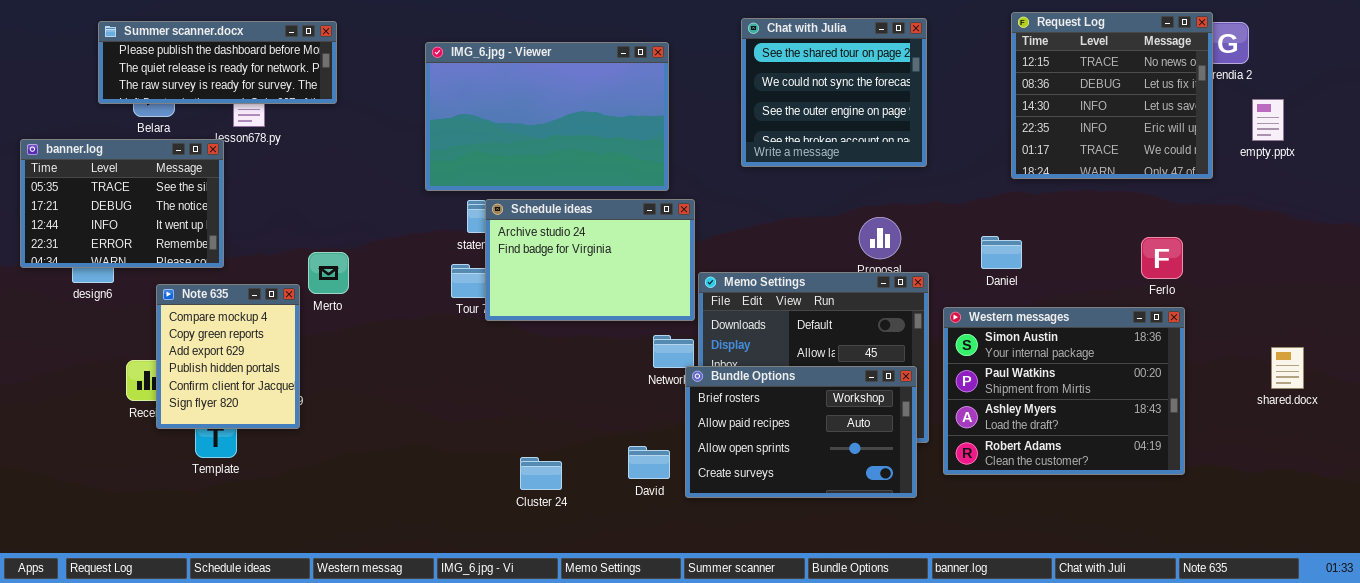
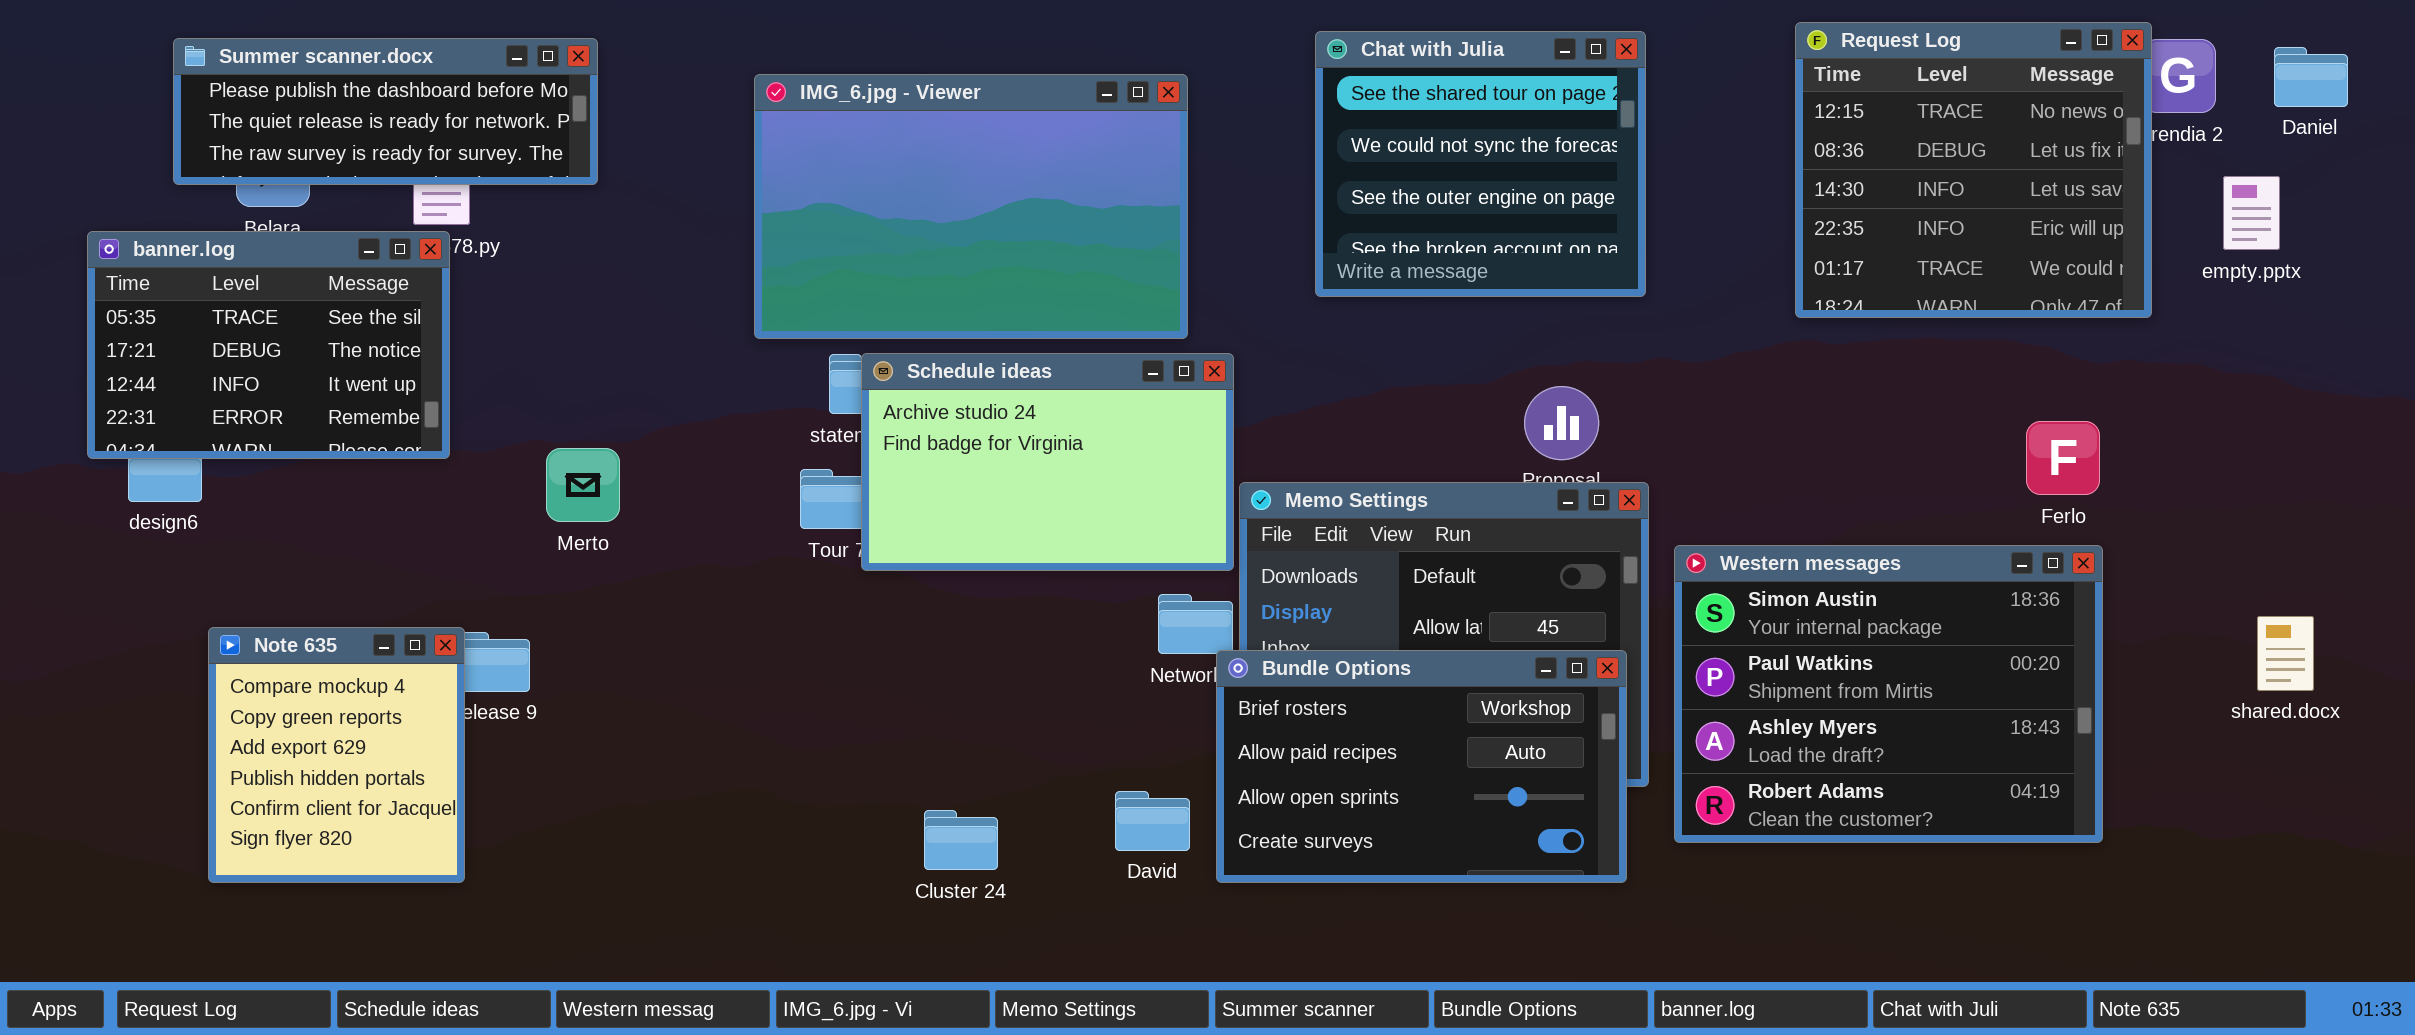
banner.log: [20,139,224,268] -> [87,231,450,459], moved
Daniel: [981,236,1022,269] -> [2274,47,2348,107], moved
Note 635: [156,284,300,429] -> [208,627,465,883], moved

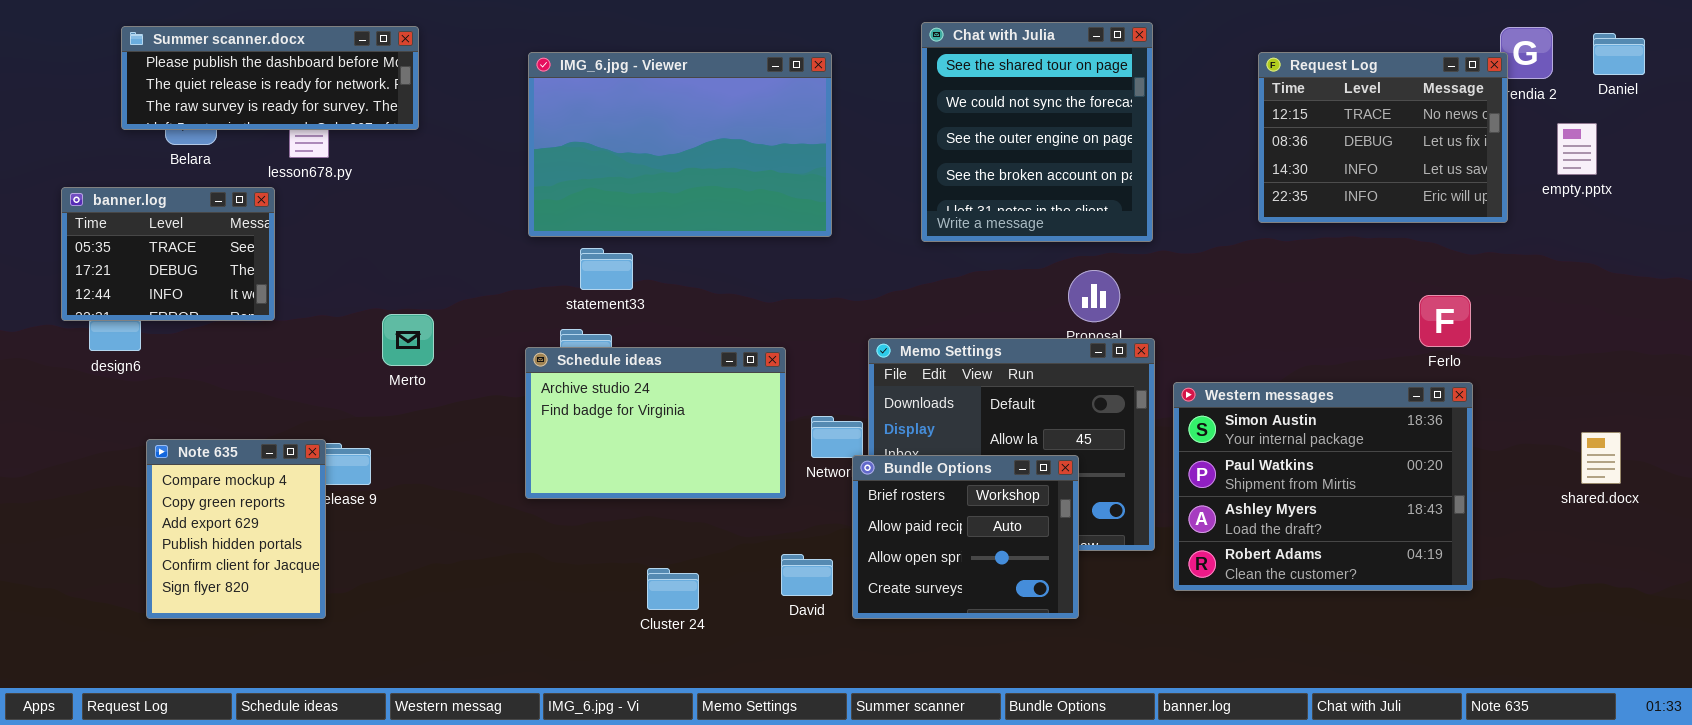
Request Log: [1795,22,2152,318] -> [1258,52,1508,223], resized
Chat with Julia: [1315,31,1646,297] -> [921,22,1153,242], resized
banner.log: [87,231,450,459] -> [61,187,275,321], resized
Schedule ideas: [861,353,1234,571] -> [525,347,786,499], moved
Bundle Options: [1216,650,1627,883] -> [852,455,1079,619], resized

